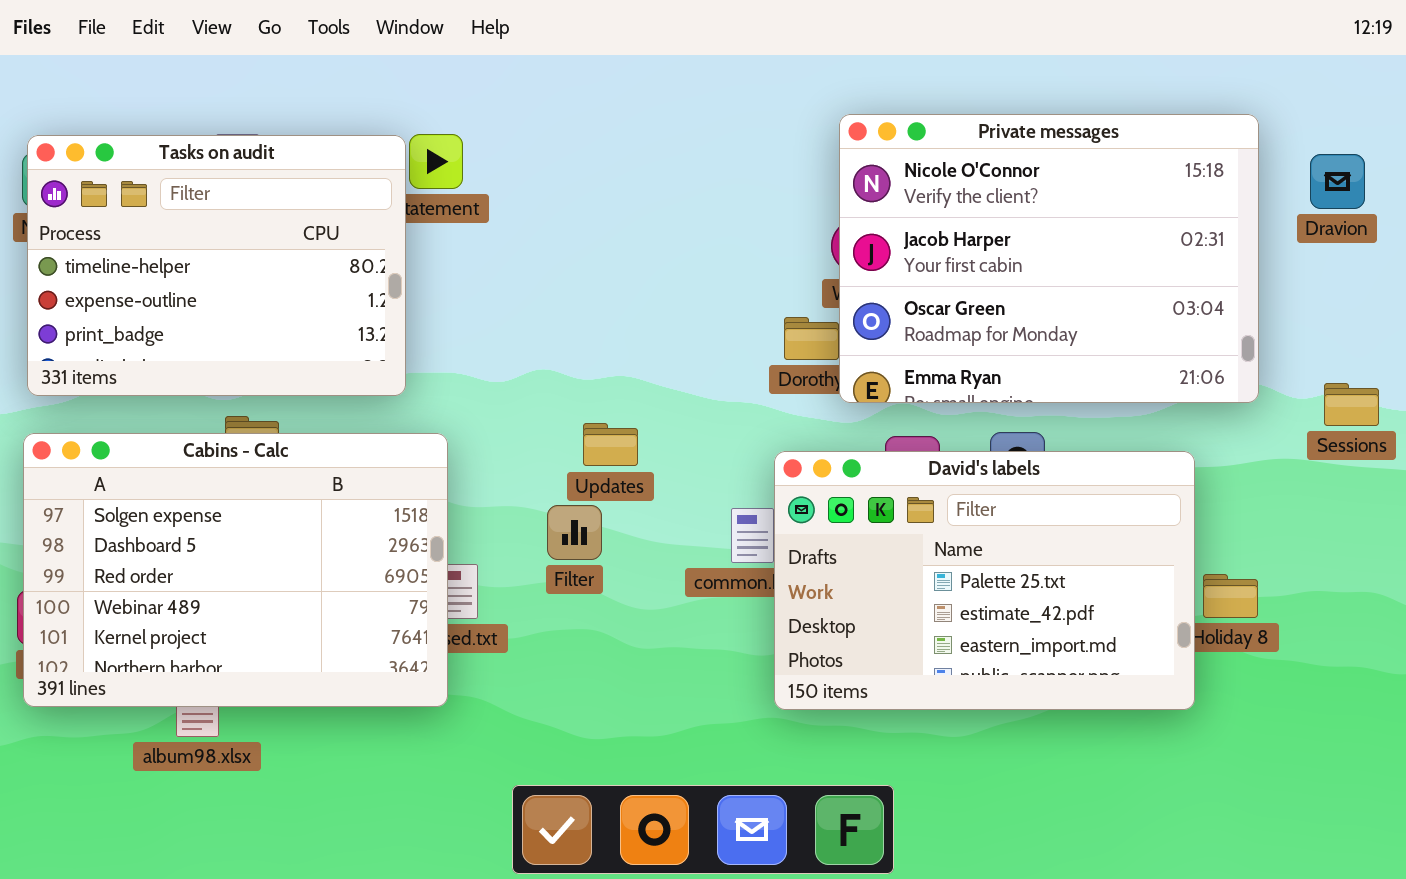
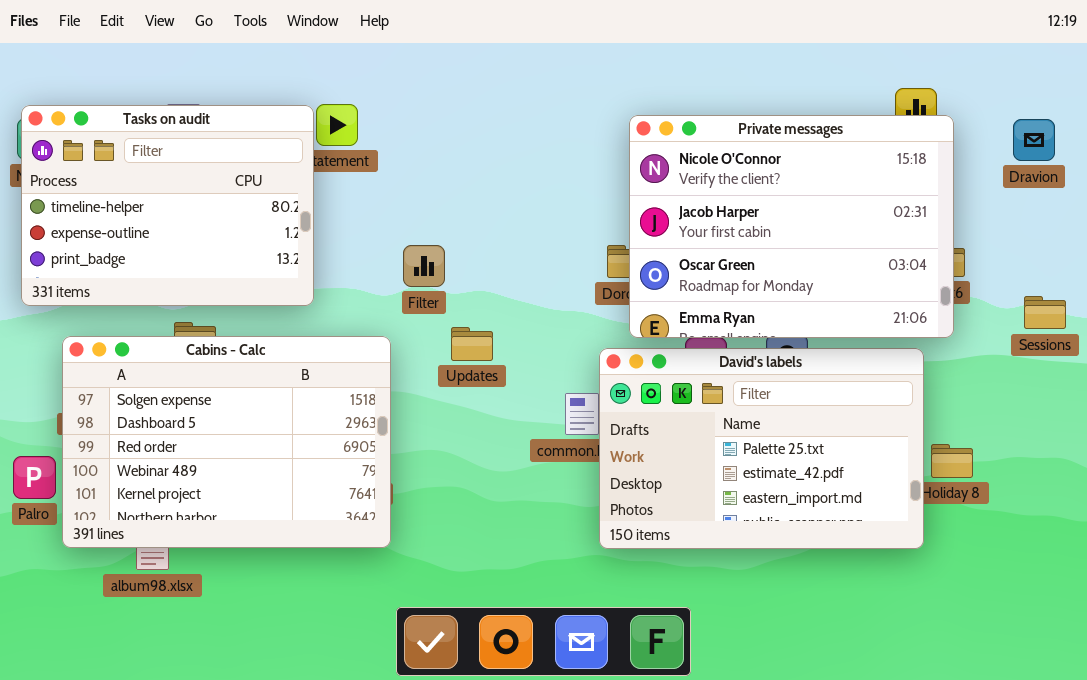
Private messages: [839,114,1259,403] -> [629,115,954,338], moved
Cabins - Calc: [23,433,448,707] -> [62,336,391,548], moved
Filter: [547,505,602,560] -> [403,245,445,287], moved

